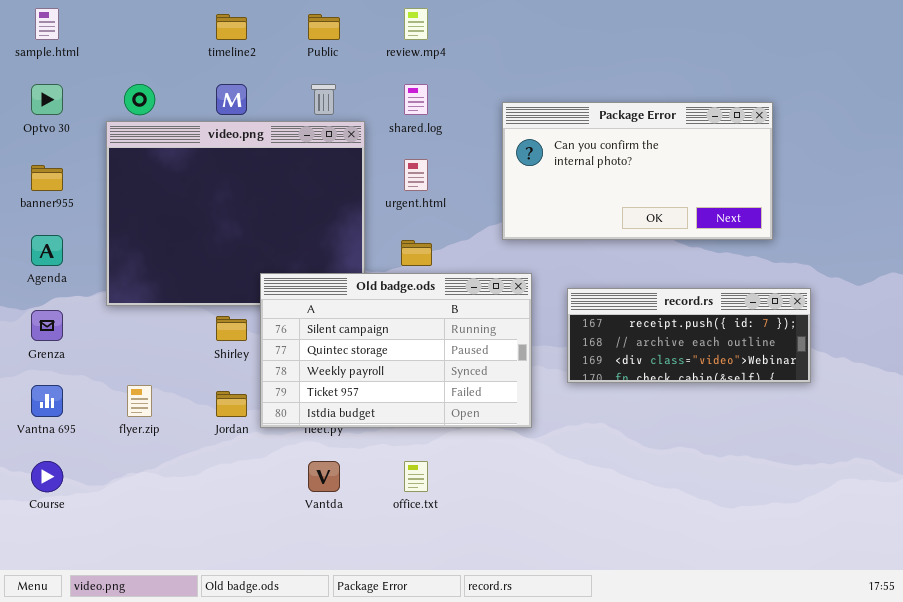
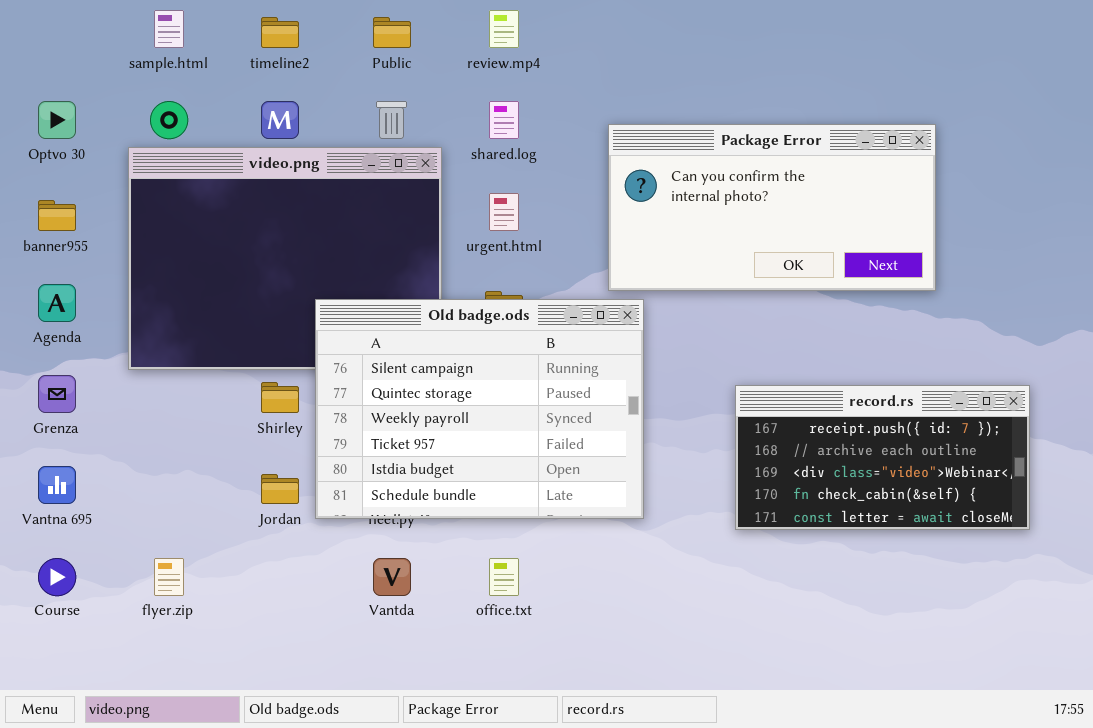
sample.html: [35,8,59,40] -> [154,10,184,48], moved
Old badge.ods: [260,273,532,428] -> [315,299,644,519], resized
record.rs: [567,288,811,383] -> [735,385,1030,530], moved, resized
flyer.zip: [127,385,152,417] -> [154,558,184,596], moved

